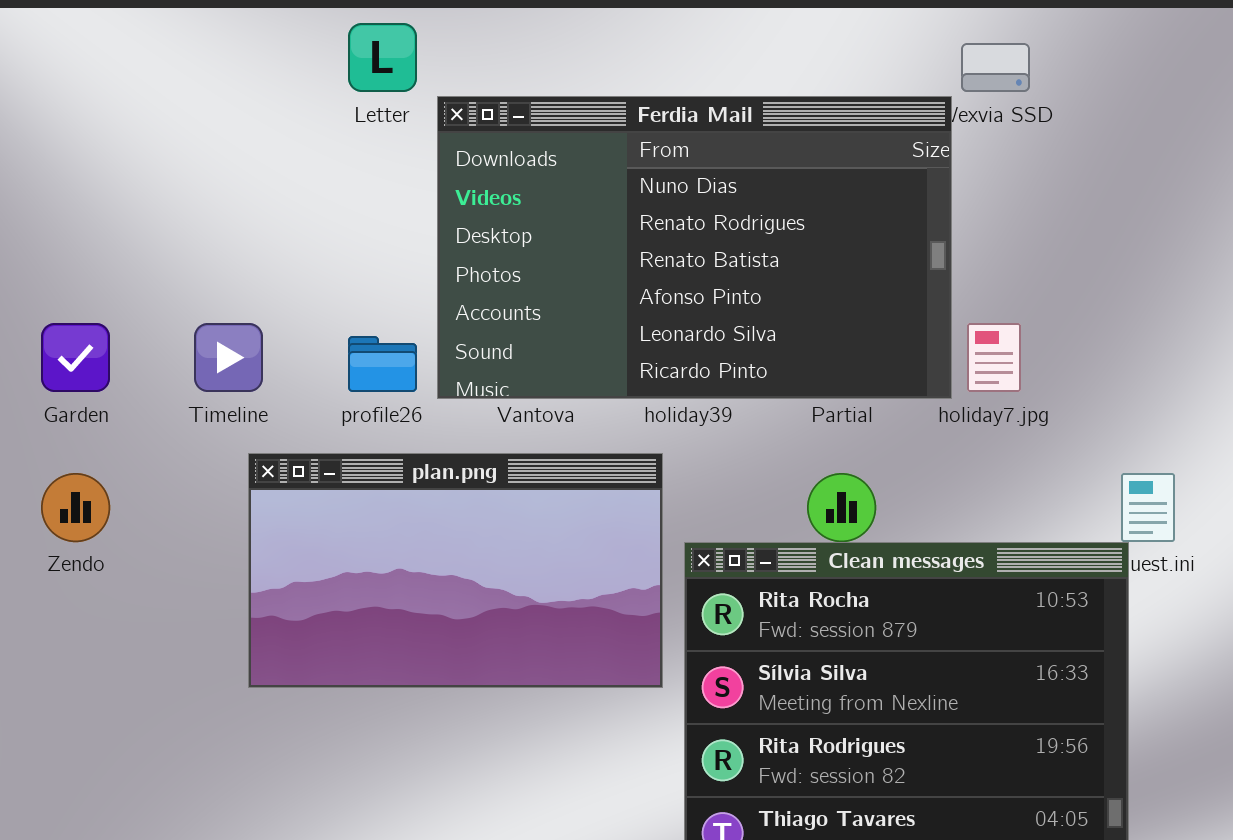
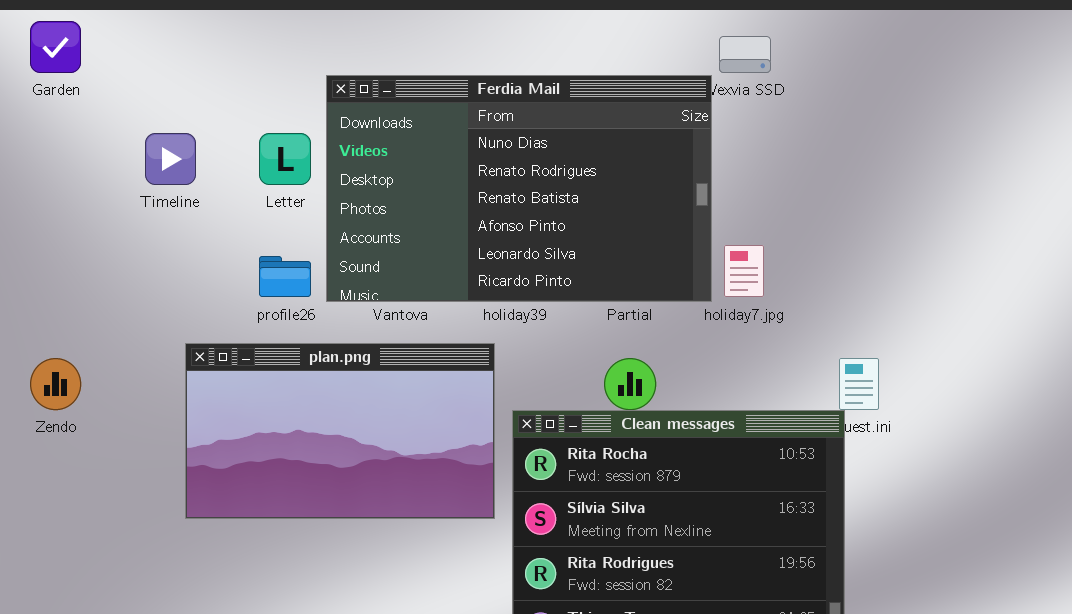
Letter: [348,23,417,92] -> [259,133,311,185], moved
Garden: [41,323,110,392] -> [30,21,81,73], moved
Timeline: [194,323,263,392] -> [145,133,196,185], moved

